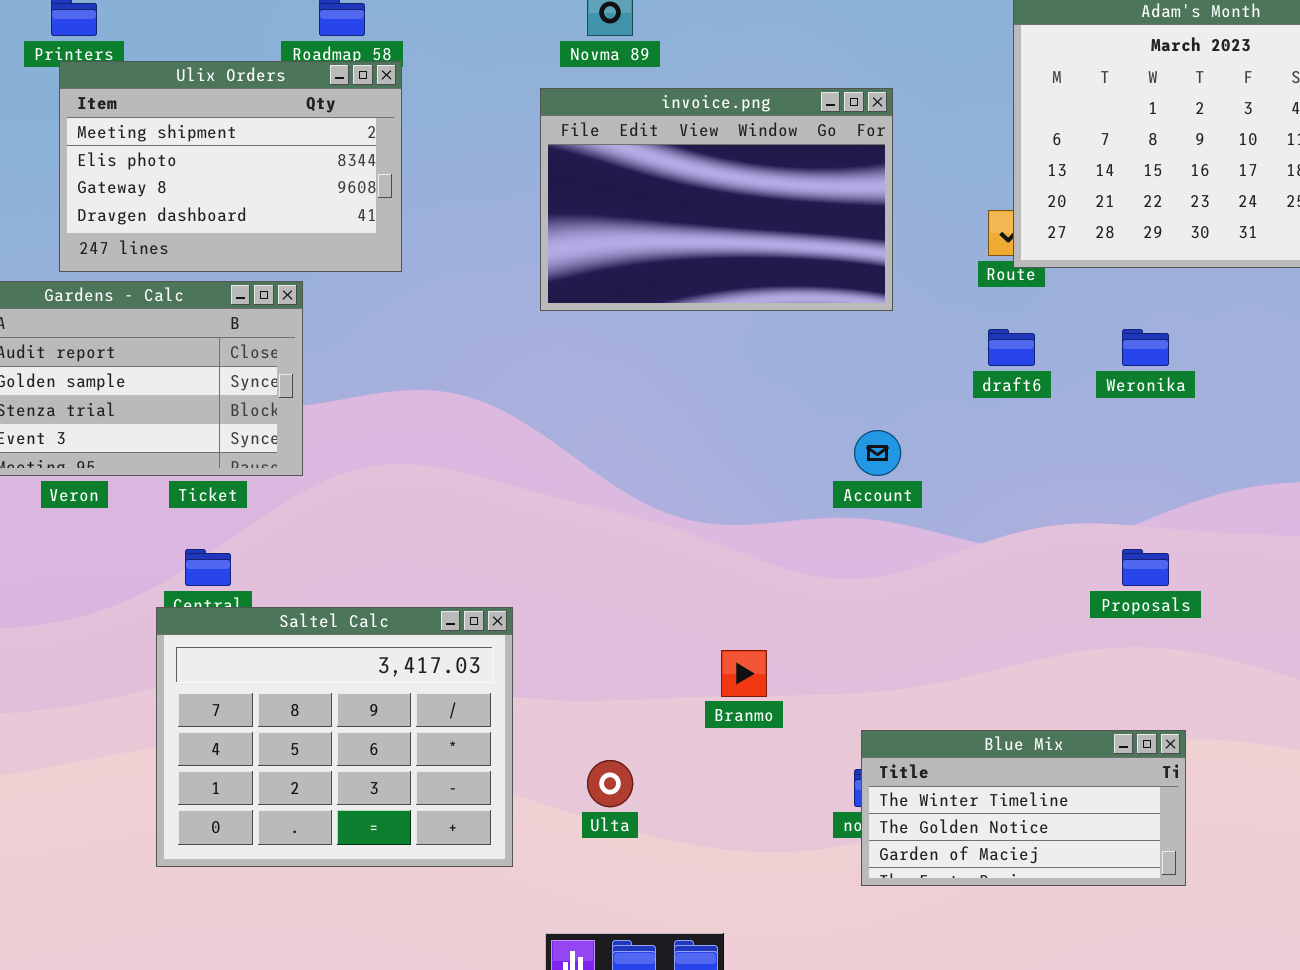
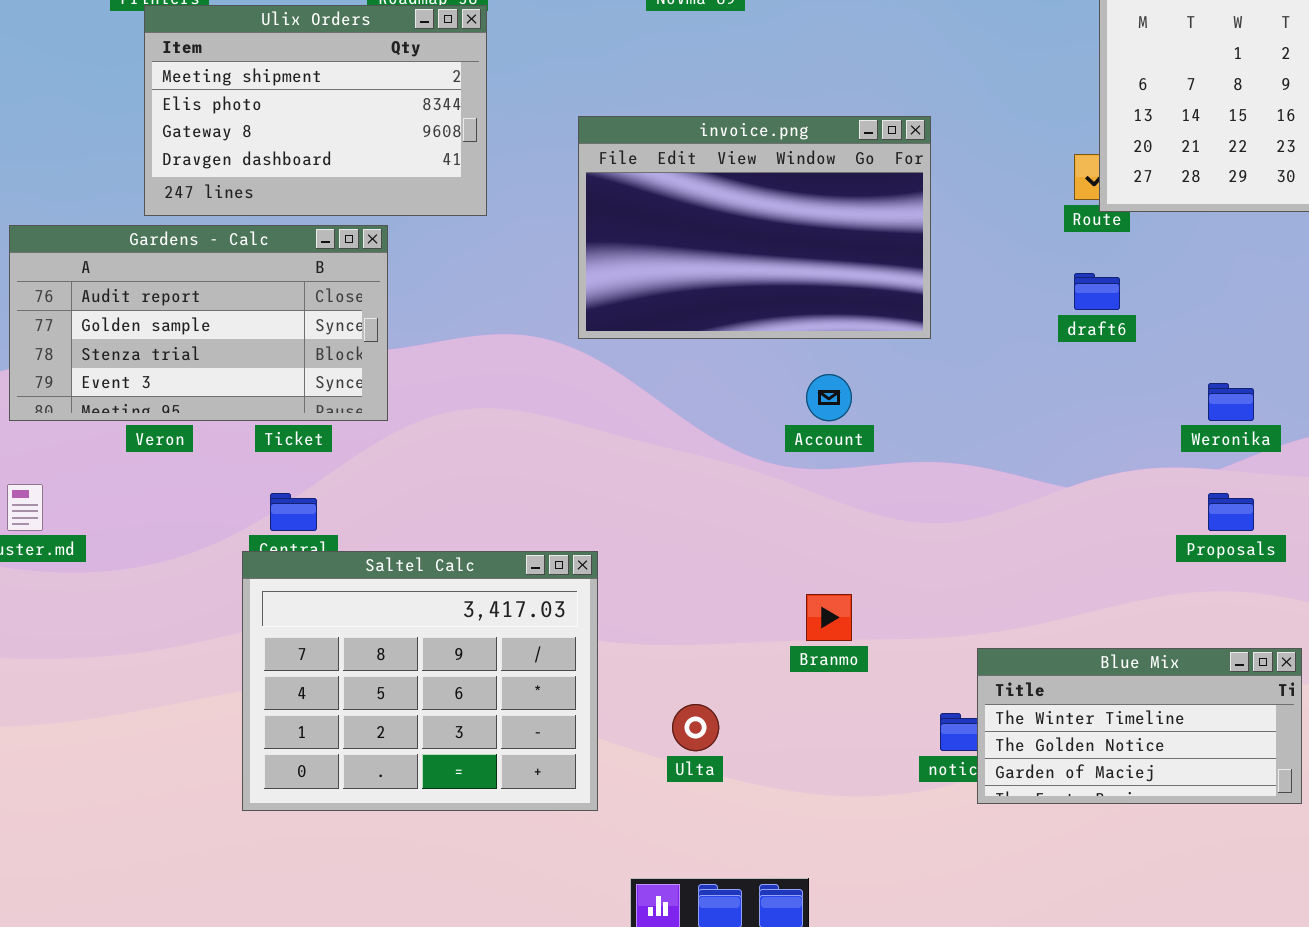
invoice.png: [540,88,893,311] -> [578,116,931,339], moved
Weronika: [1122,329,1169,366] -> [1208,383,1254,421], moved
Account: [854,430,901,476] -> [806,374,852,421], moved
Blue Mix: [861,730,1186,886] -> [977,648,1302,804], moved

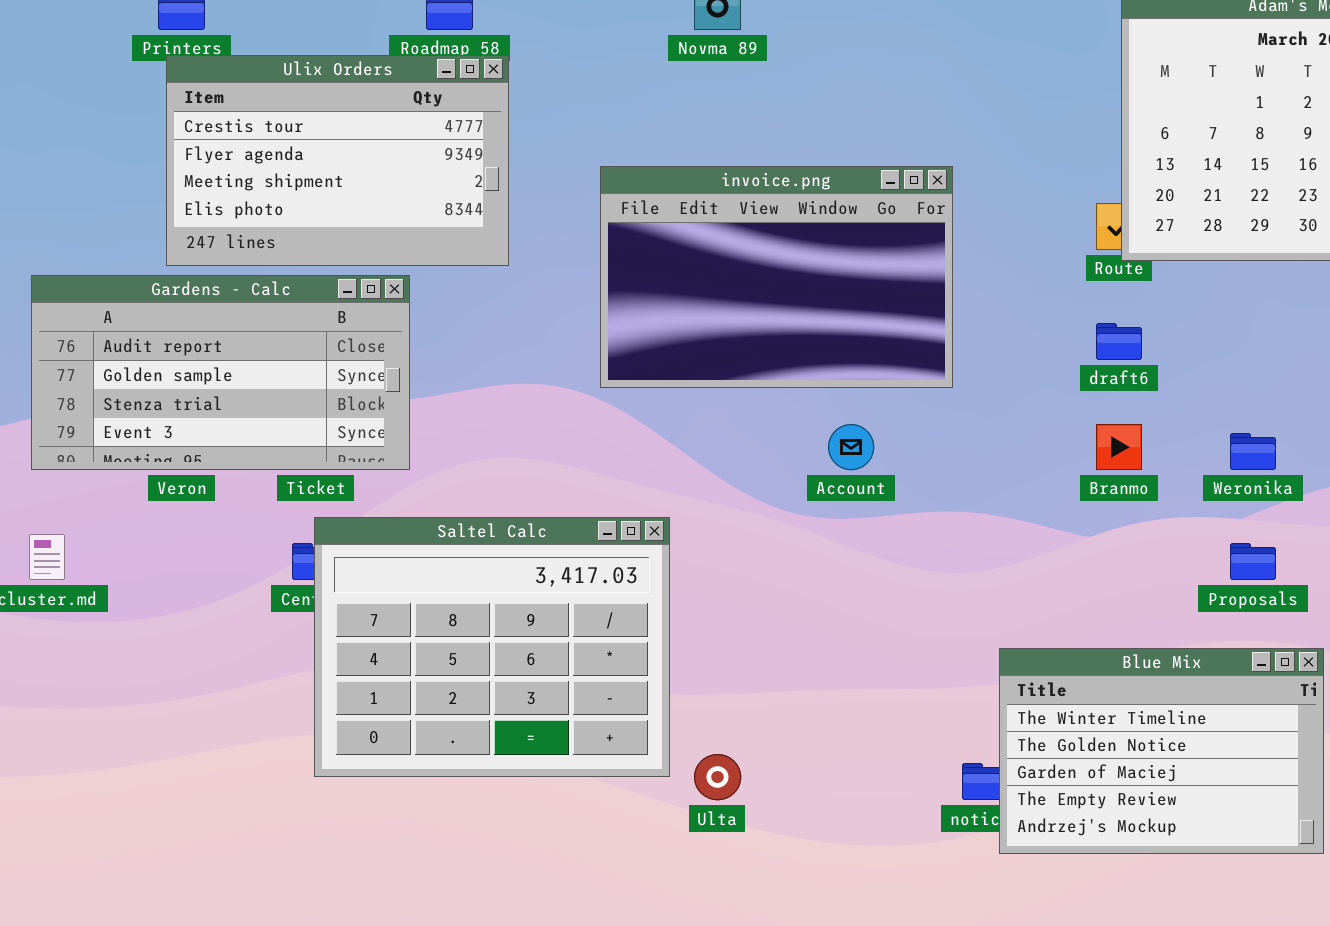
Ulix Orders: [144,5,487,216] -> [166,55,509,266], scrolled up 2 rows
Saltel Calc: [242,551,598,811] -> [314,517,670,777], moved
Branmo: [806,594,852,641] -> [1096,424,1142,470], moved
Blue Mix: [977,648,1302,804] -> [999,648,1324,854], resized

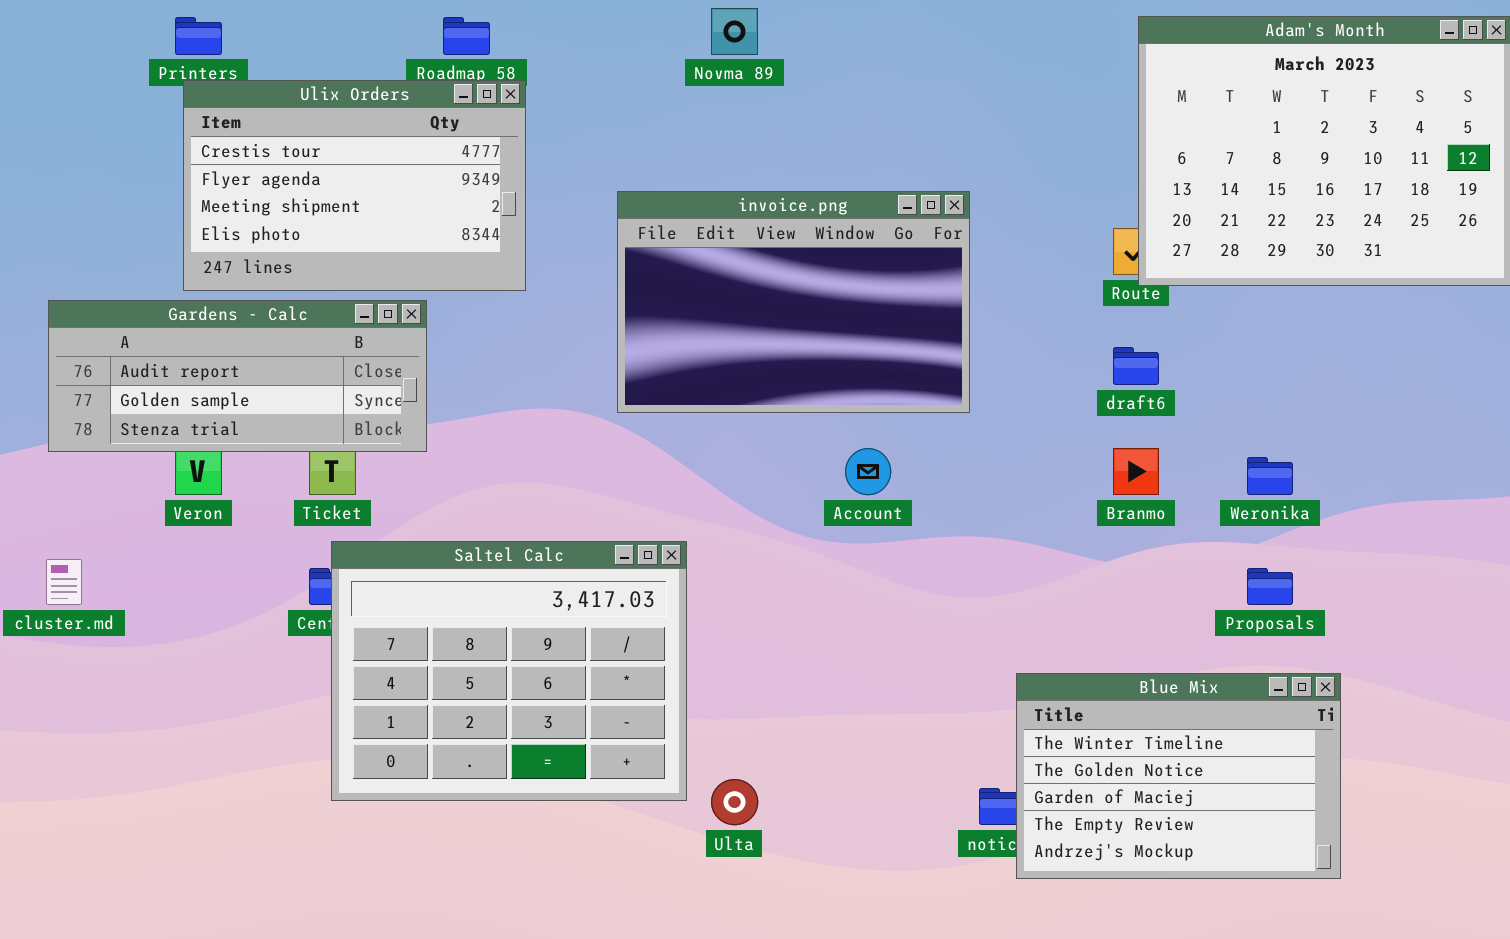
Gardens - Calc: [31,275,410,470] -> [48,300,427,452], resized

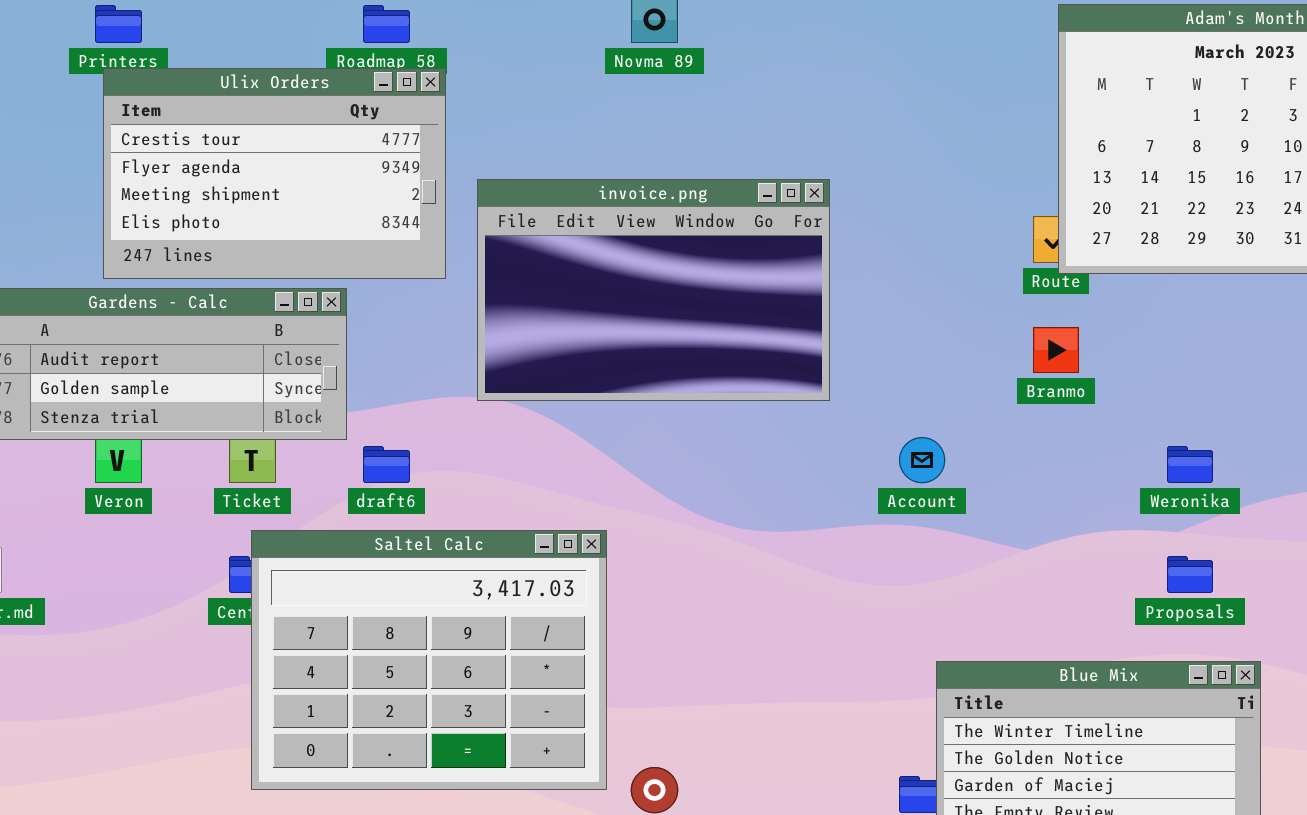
invoice.png: [617,191,970,413] -> [477,179,830,401], moved
draft6: [1113,347,1159,385] -> [363,446,410,483], moved
Account: [845,448,891,495] -> [899,437,945,483], moved
Branmo: [1113,448,1159,495] -> [1033,327,1079,373], moved

